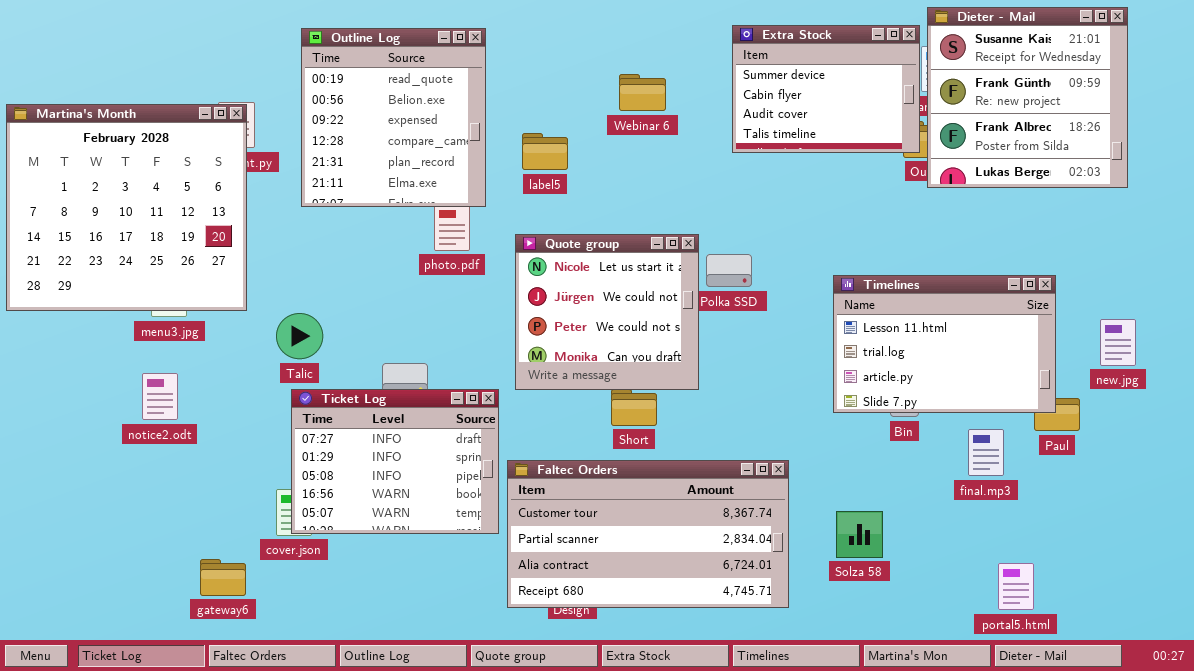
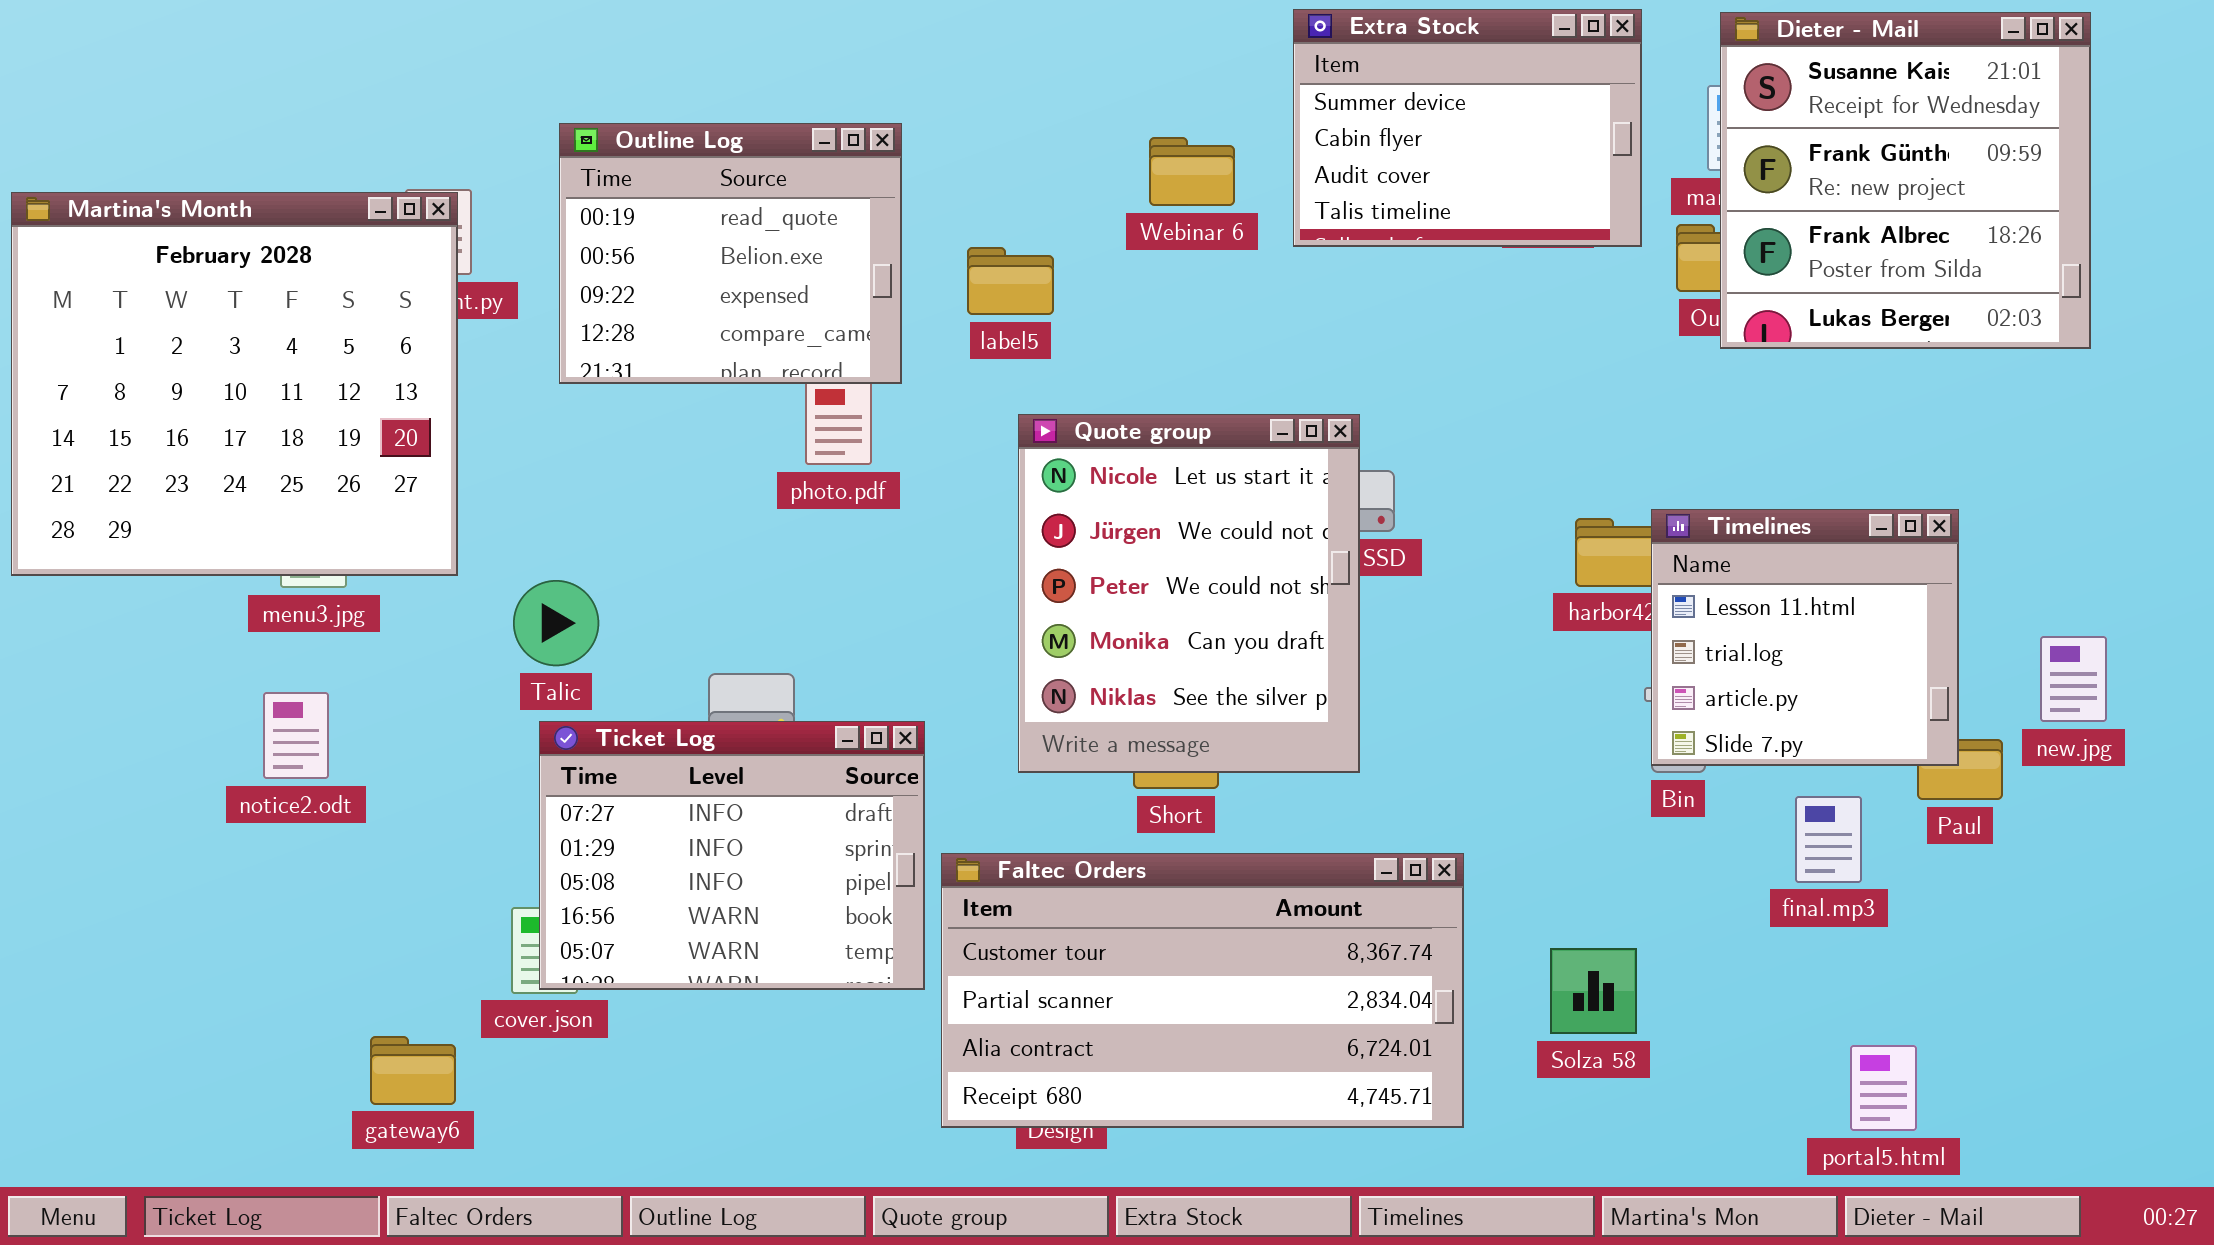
Extra Stock: [732,25,920,153] -> [1293,9,1642,247], moved
Outline Log: [301,28,486,207] -> [559,123,902,384], resized
Quote group: [515,234,699,390] -> [1018,414,1360,773], moved, resized
Timelines: [833,275,1056,413] -> [1651,509,1959,766], resized
new.jpg: [1100,319,1136,366] -> [2040,636,2107,722], moved

